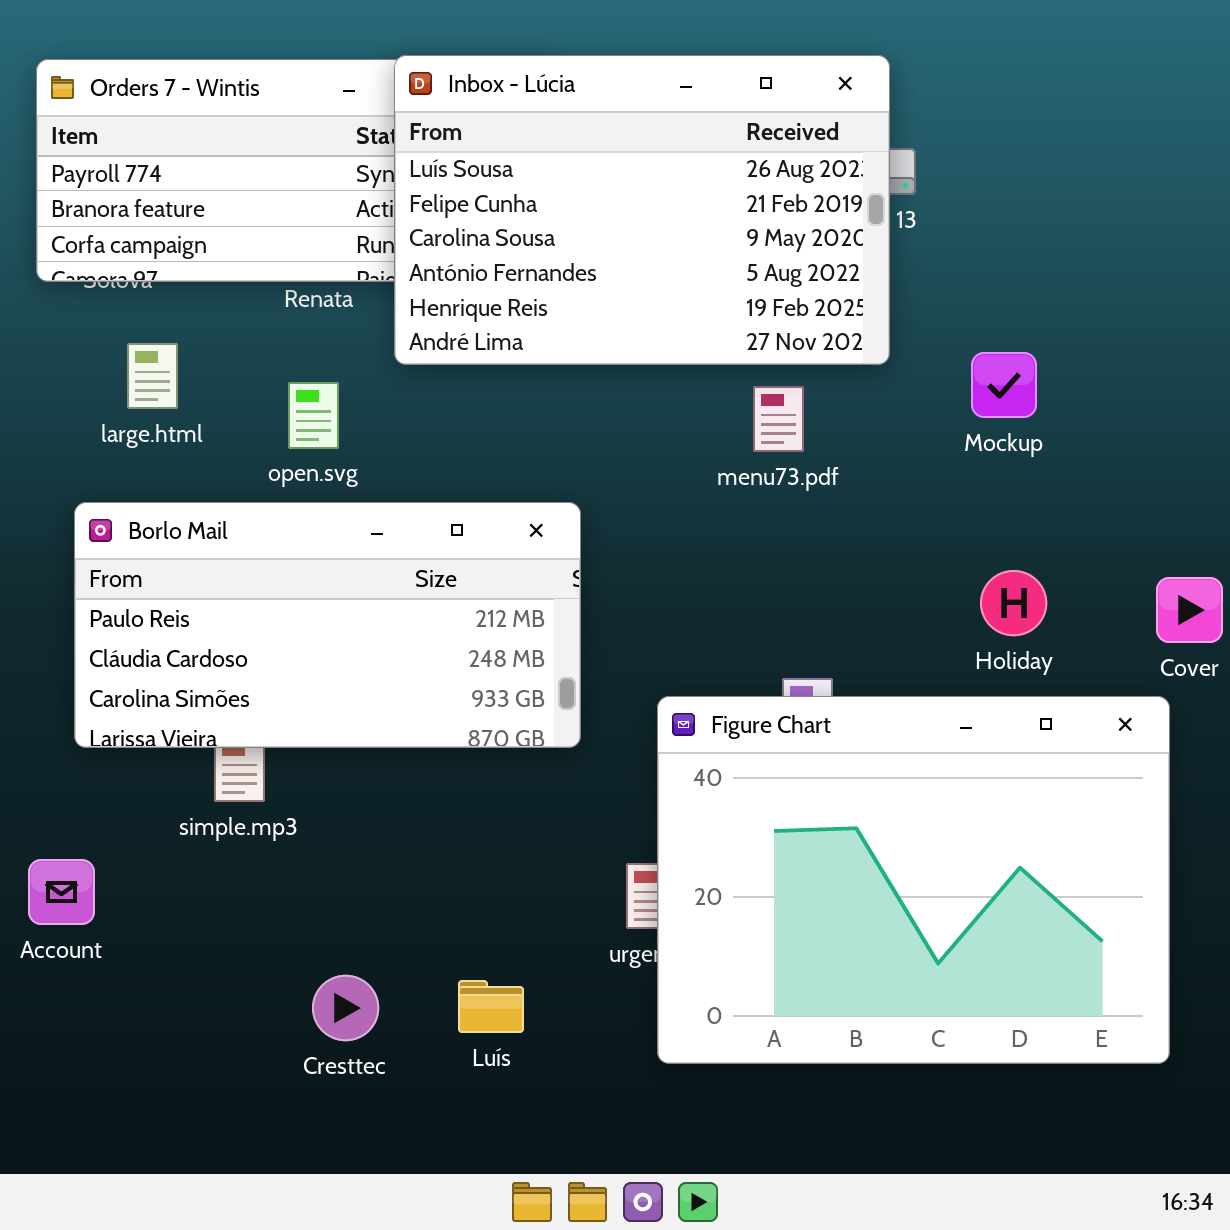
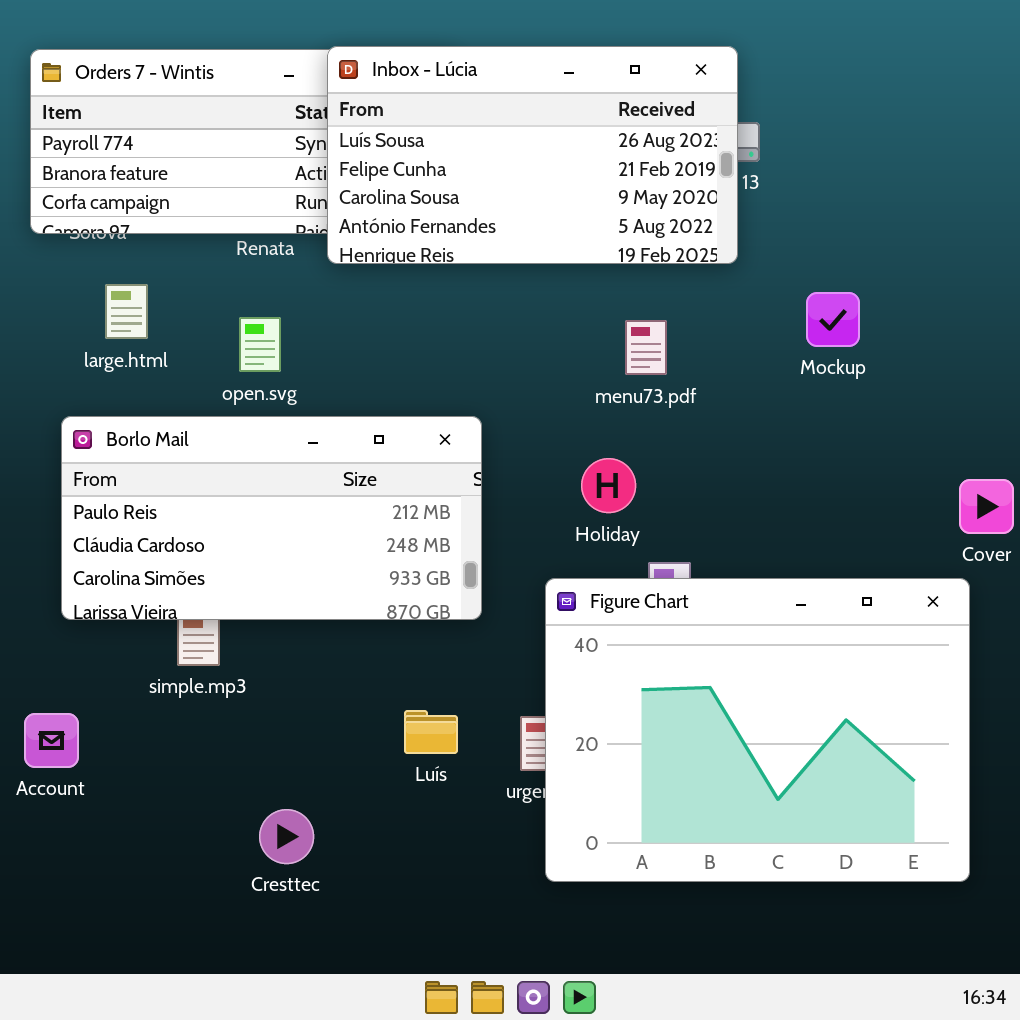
Inbox - Lúcia: [394,55,890,365] -> [327,46,738,264], resized
Holiday: [980,570,1047,636] -> [581,458,636,513], moved
Luís: [458,980,524,1033] -> [404,710,458,754], moved

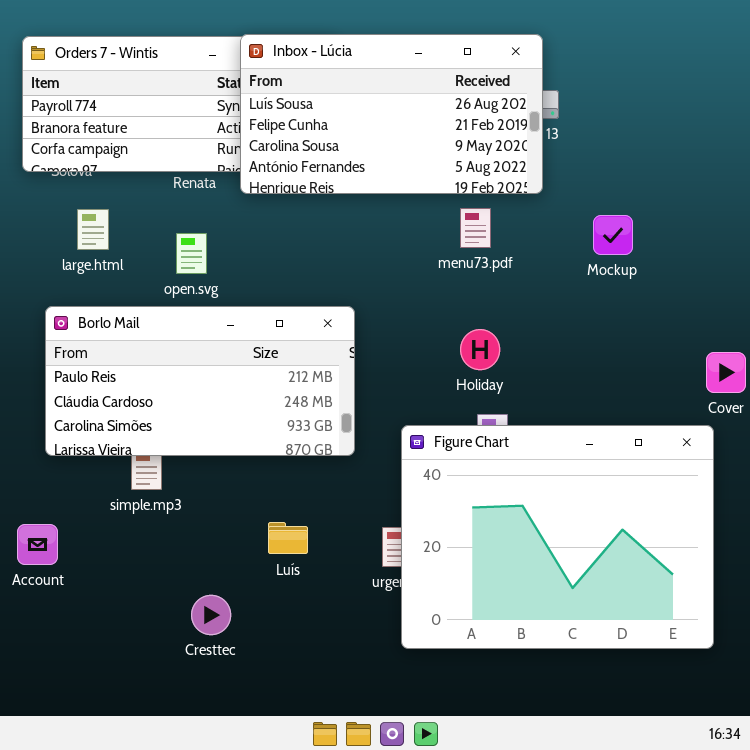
menu73.pdf: [625,320,667,375] -> [460,208,491,248], moved
Holiday: [581,458,636,513] -> [460,329,500,370], moved
Luís: [404,710,458,754] -> [268,522,308,554], moved

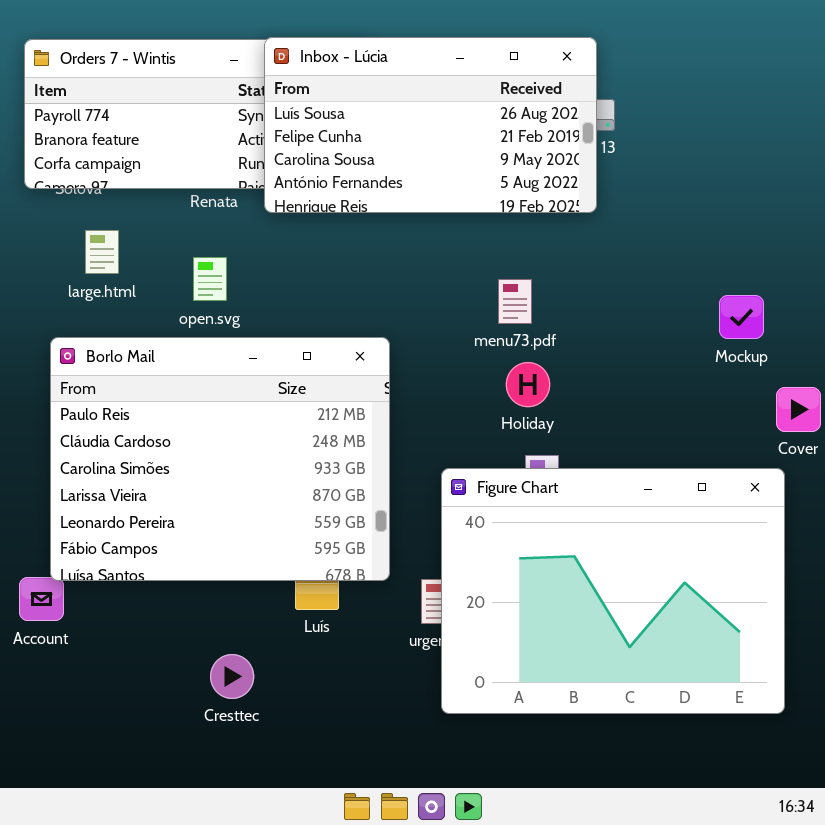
menu73.pdf: [460,208,491,248] -> [498,279,532,324], moved
Mockup: [593,215,633,255] -> [719,295,764,339], moved
Borlo Mail: [45,306,355,456] -> [50,337,390,581], resized

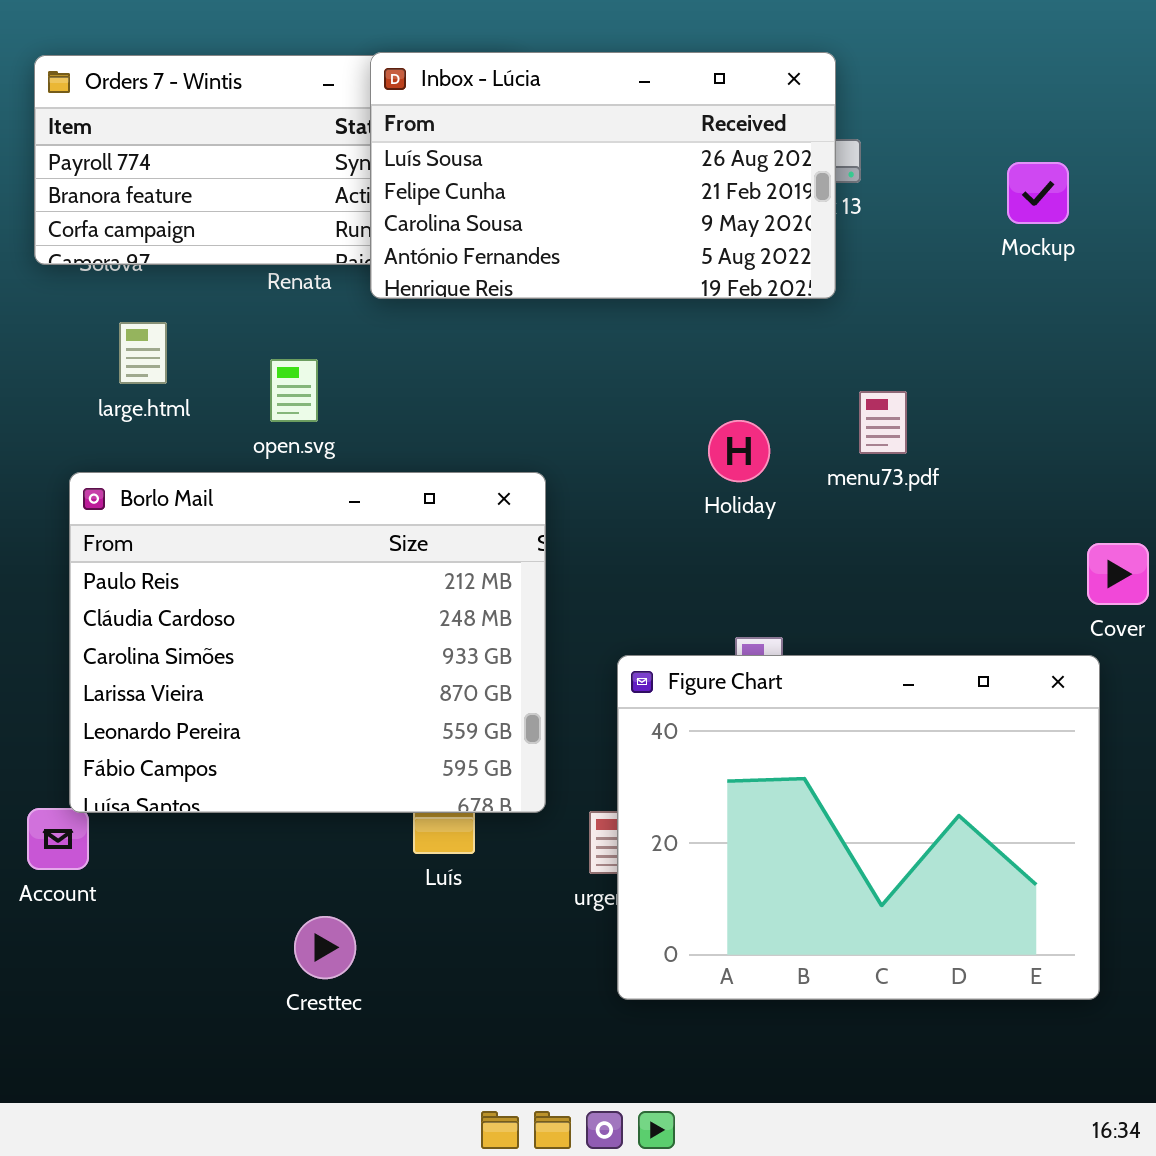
menu73.pdf: [498,279,532,324] -> [859,391,907,454], moved
Mockup: [719,295,764,339] -> [1007,162,1069,224], moved
Holiday: [506,362,550,407] -> [708,420,770,482], moved

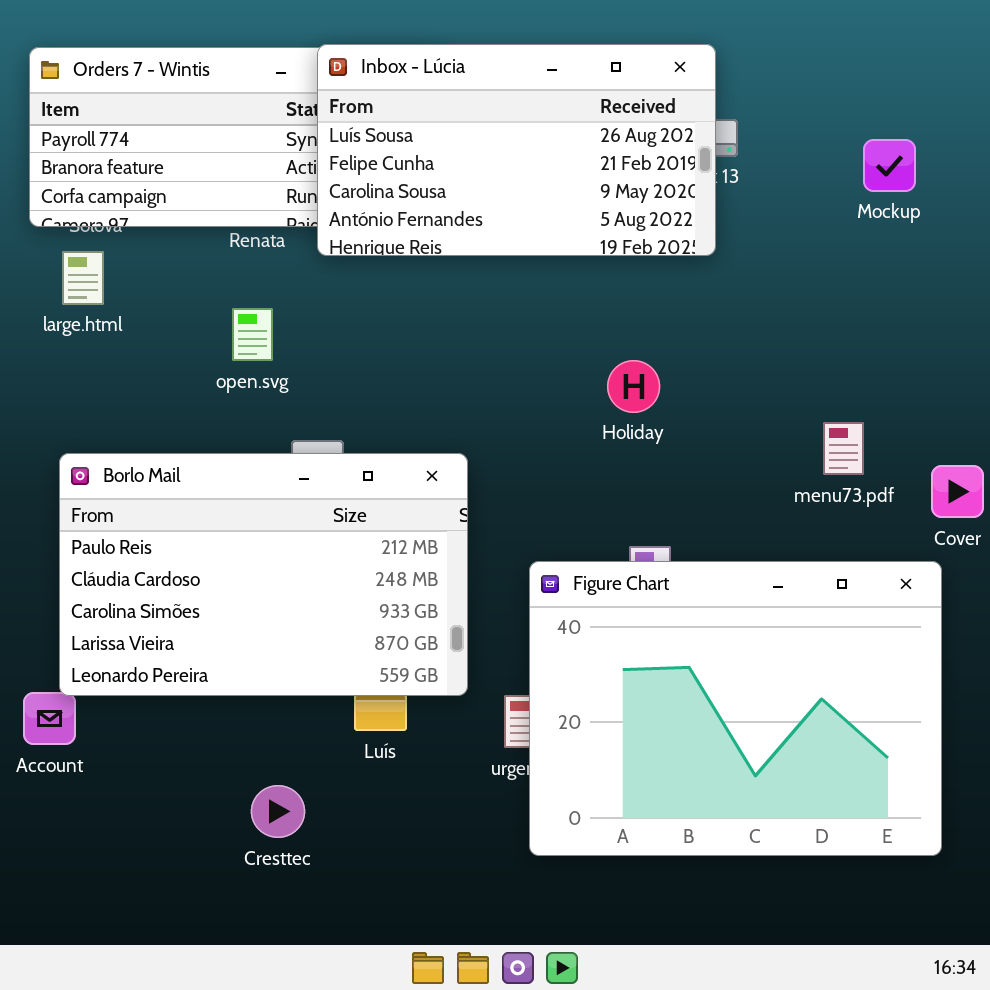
large.html: [119,322,167,384] -> [62,251,104,305], moved
menu73.pdf: [859,391,907,454] -> [823,422,864,475], moved
Borlo Mail: [69,472,546,813] -> [59,453,468,696], resized

